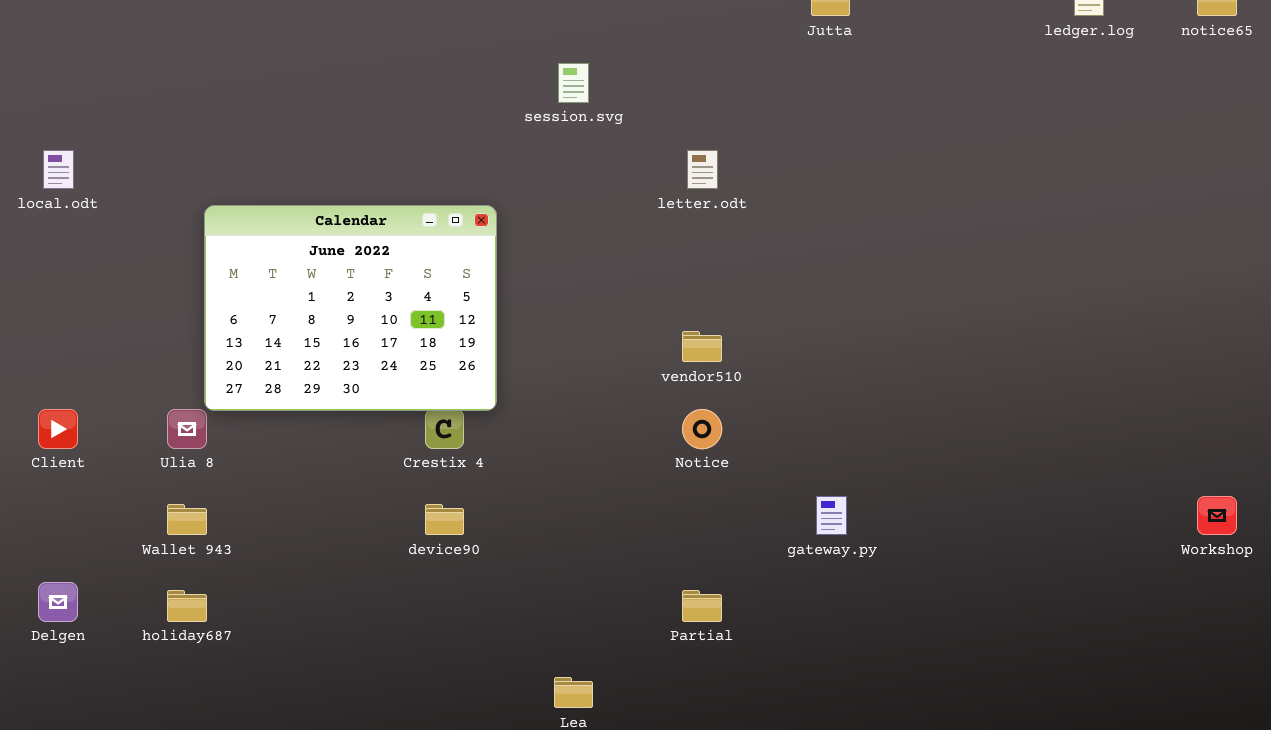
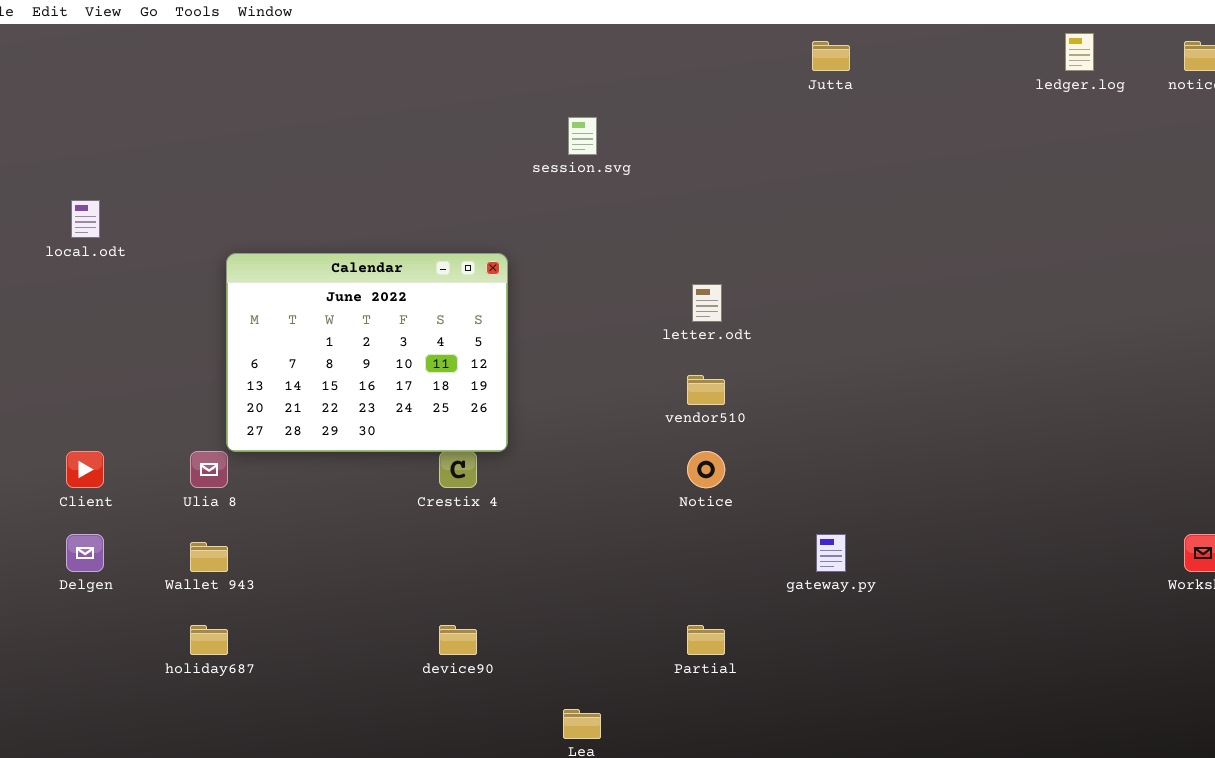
letter.odt: [687,150,718,189] -> [692,284,722,322], moved
device90: [425,504,464,535] -> [439,625,477,655], moved
Delgen: [38,582,78,622] -> [66,534,104,572], moved

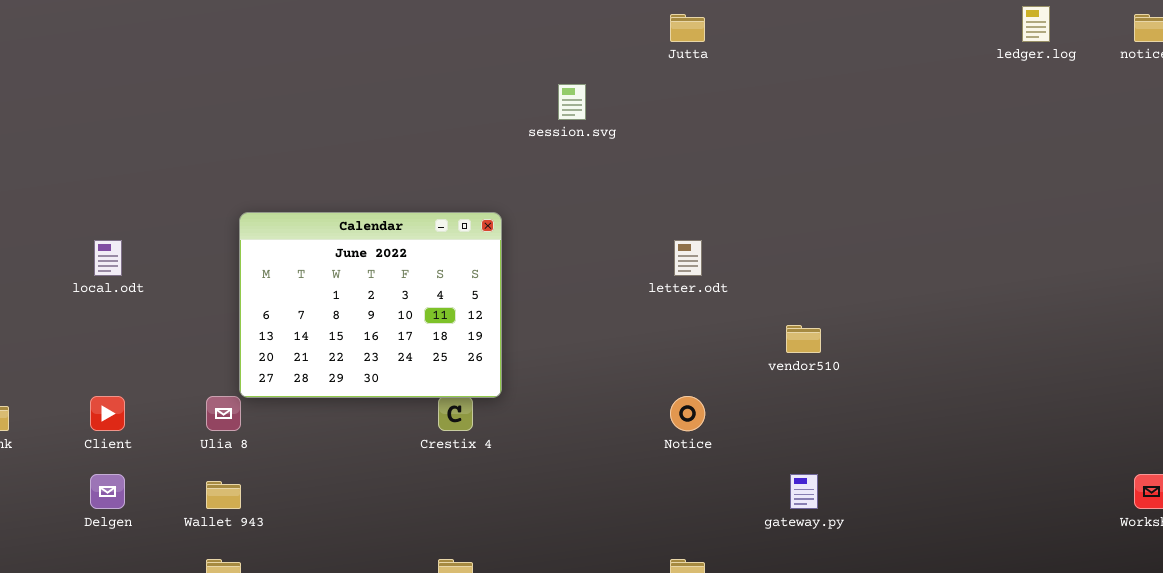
Jutta: [812,41,850,71] -> [670,14,705,42], moved
local.odt: [71,200,100,238] -> [94,240,122,276], moved
vendor510: [687,375,725,405] -> [786,325,821,353], moved

